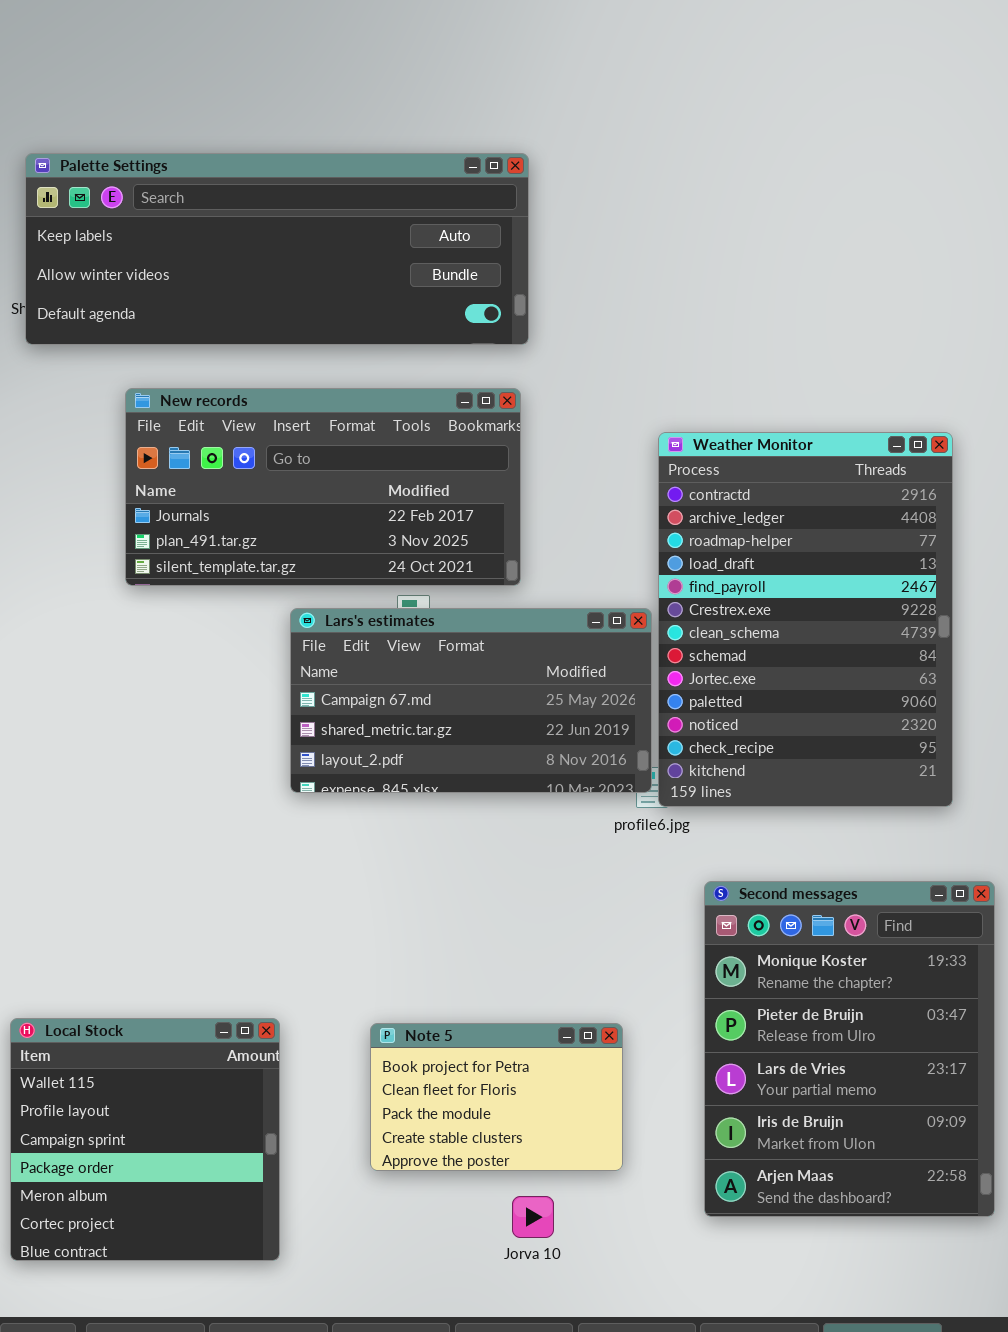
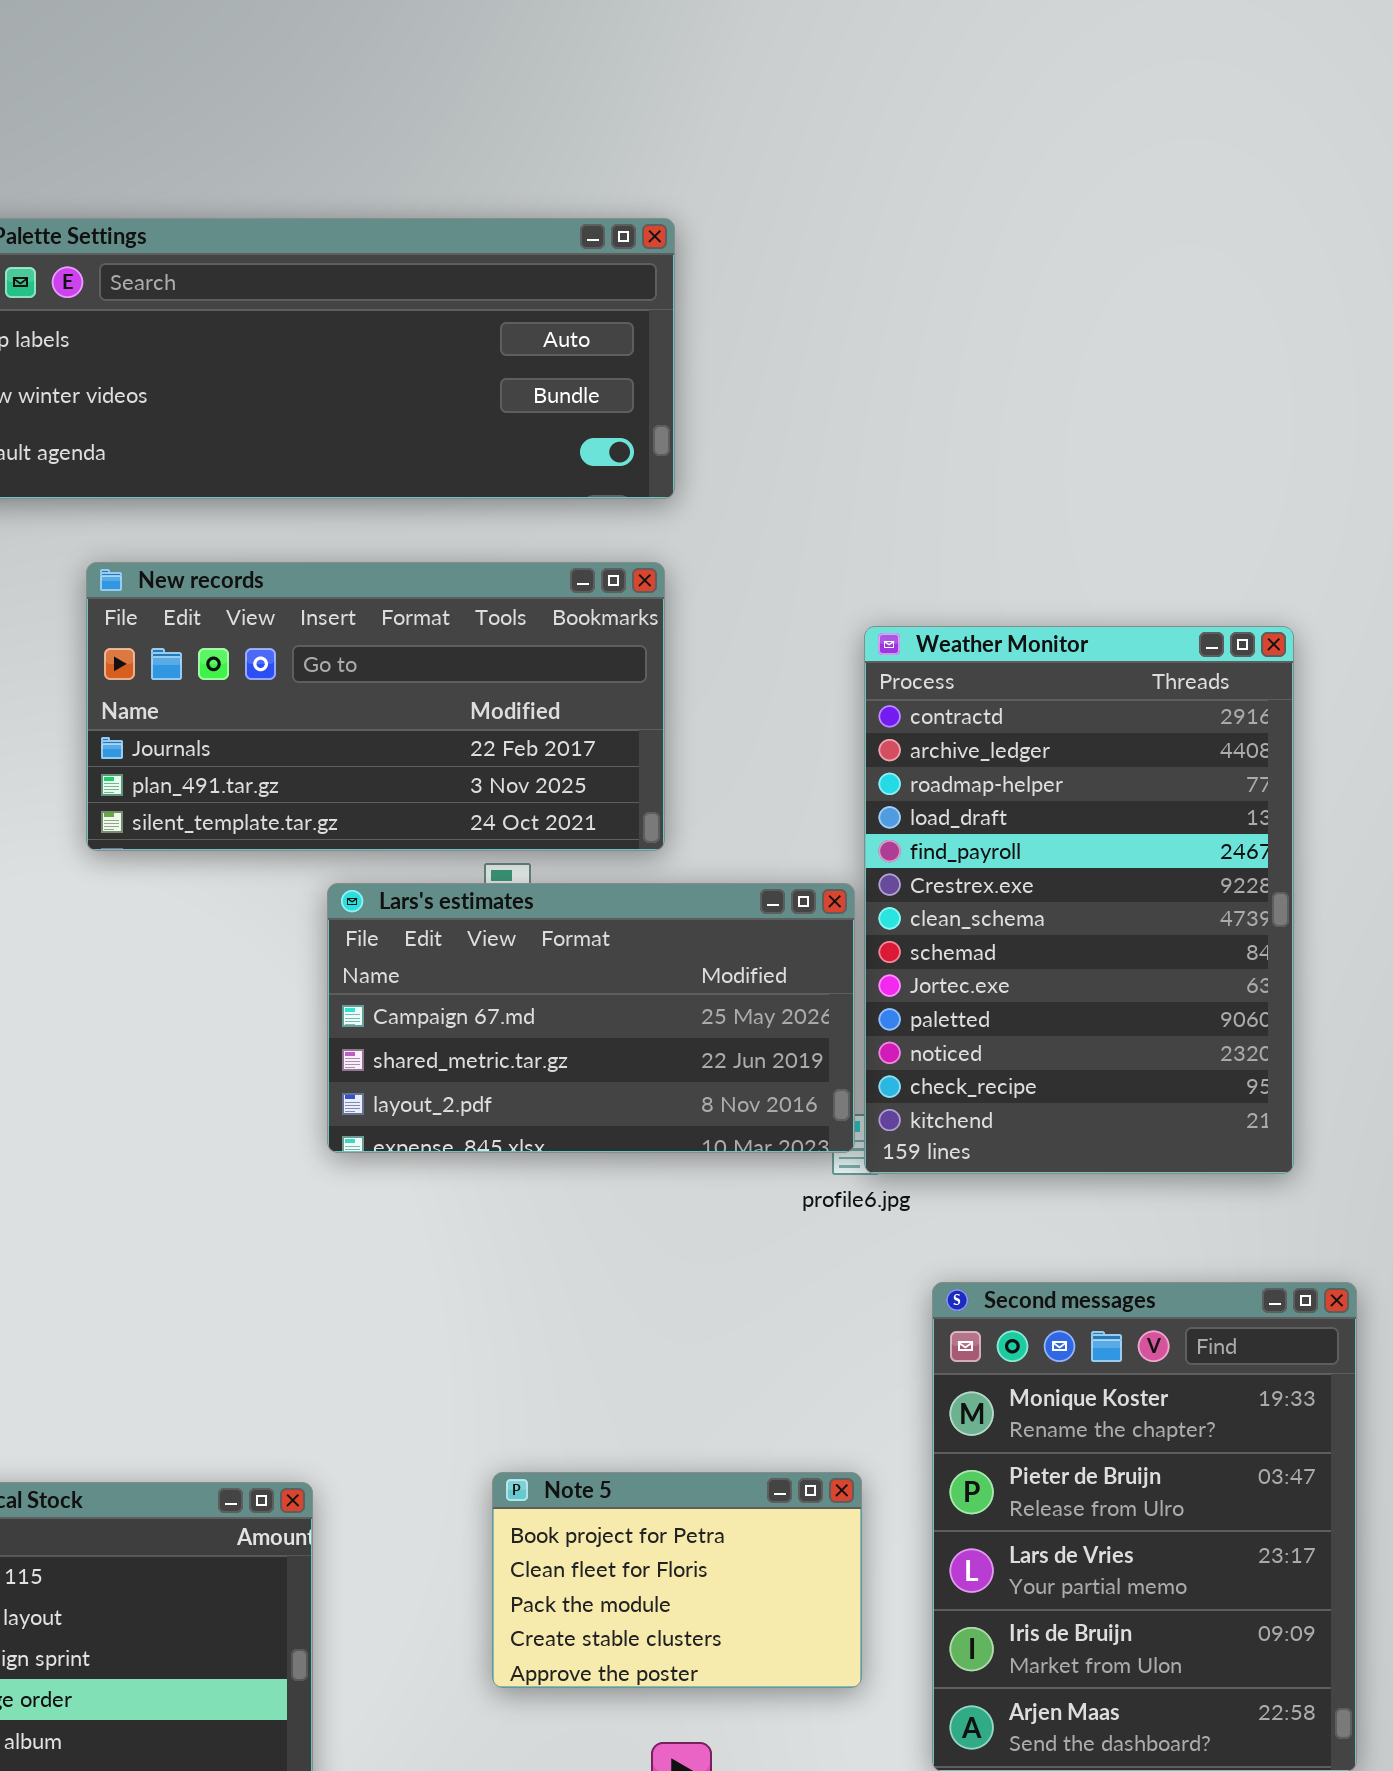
Note 5: [370,1023,623,1171] -> [492,1472,862,1688], moved

